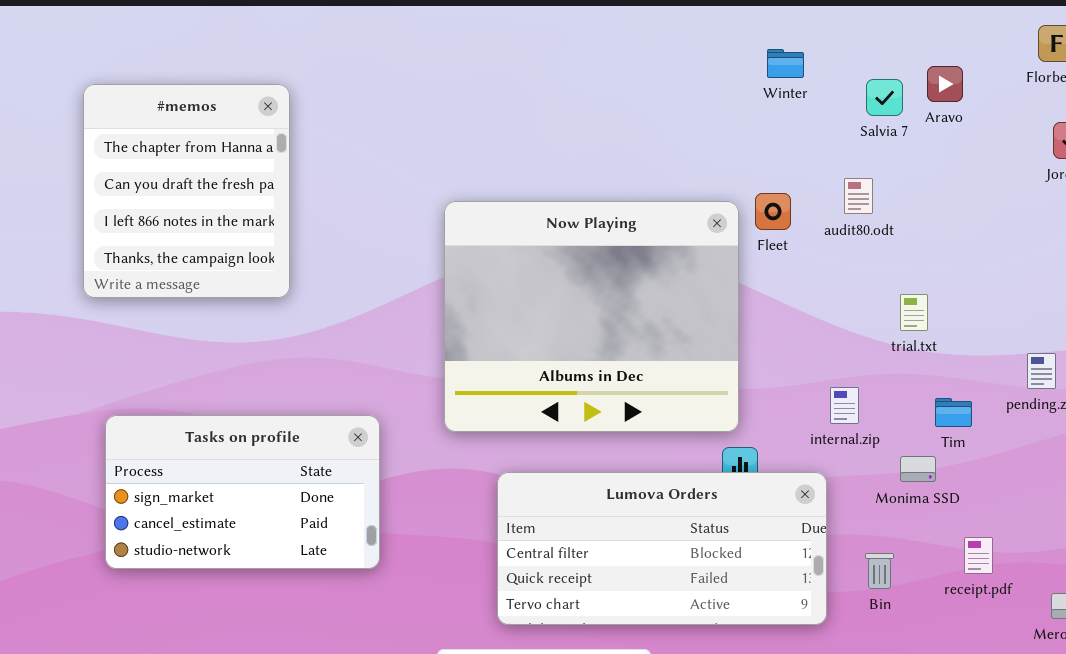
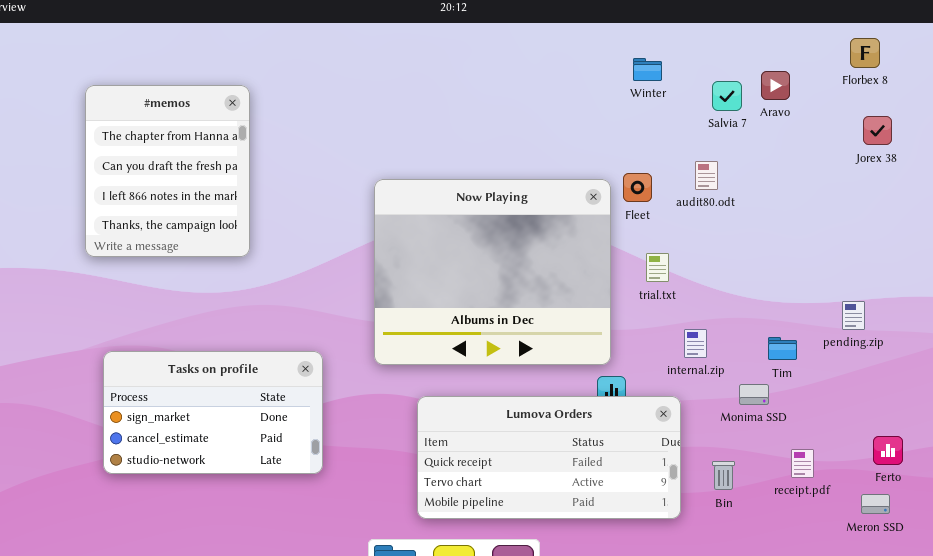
trial.txt: [900,294,928,331] -> [646,253,669,282], moved
Lumova Orders: [497,472,827,625] -> [417,396,681,519], scrolled down 1 row

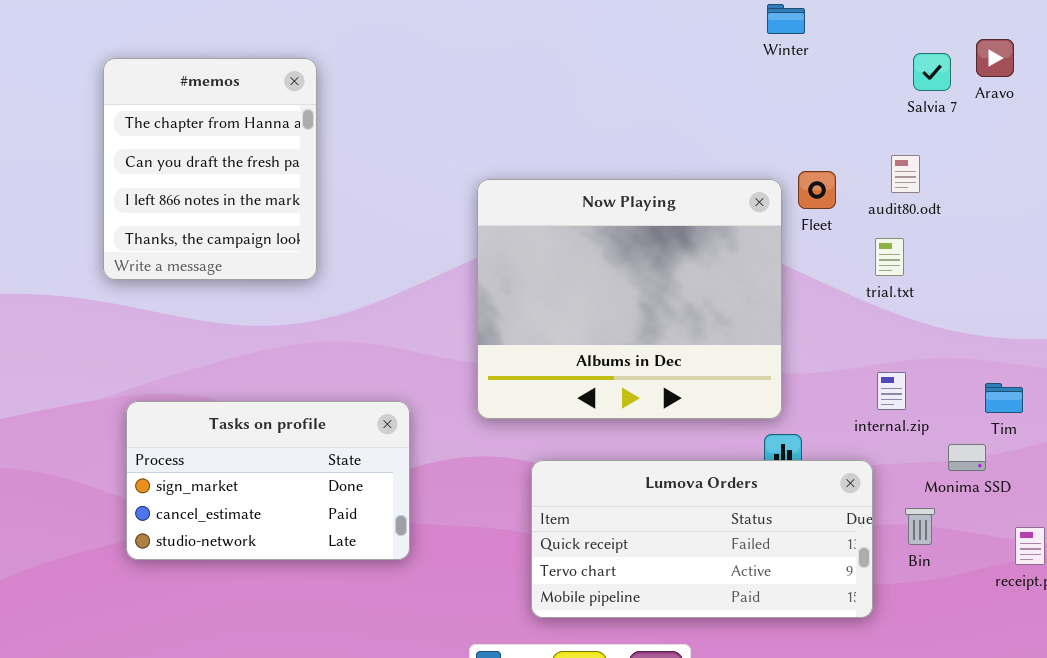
Winter: [633,58,662,81] -> [767,4,805,34], moved
trial.txt: [646,253,669,282] -> [875,238,904,276], moved
Bin: [712,461,735,490] -> [905,508,935,545], moved

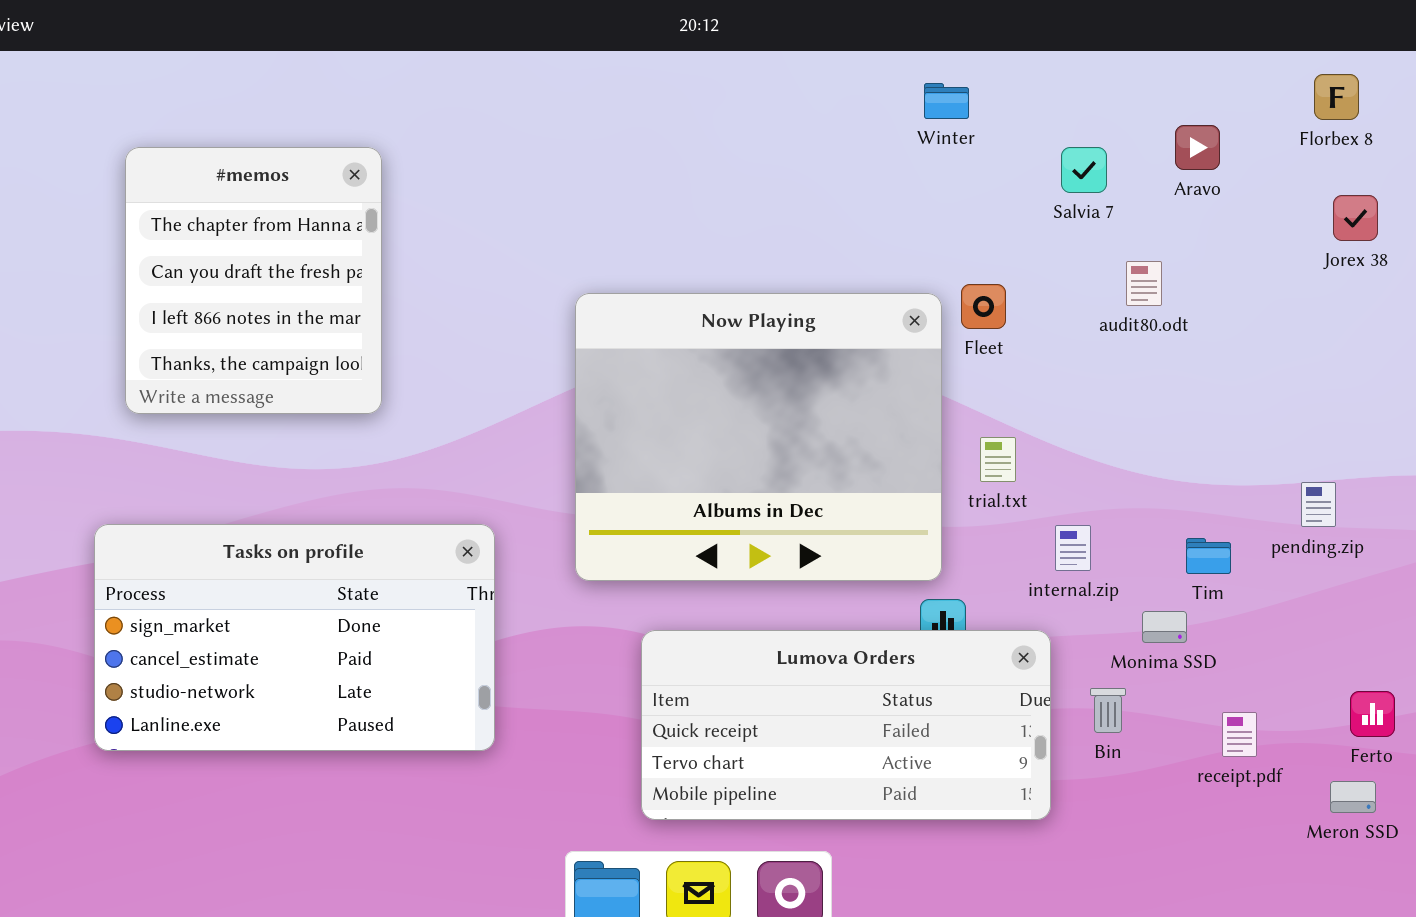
Salvia 7: [913,53,951,91] -> [1061,147,1107,193], moved
audit80.odt: [891,155,920,193] -> [1126,261,1162,306], moved
trial.txt: [875,238,904,276] -> [980,437,1016,482], moved
Tasks on profile: [126,401,410,560] -> [94,524,495,751], resized

